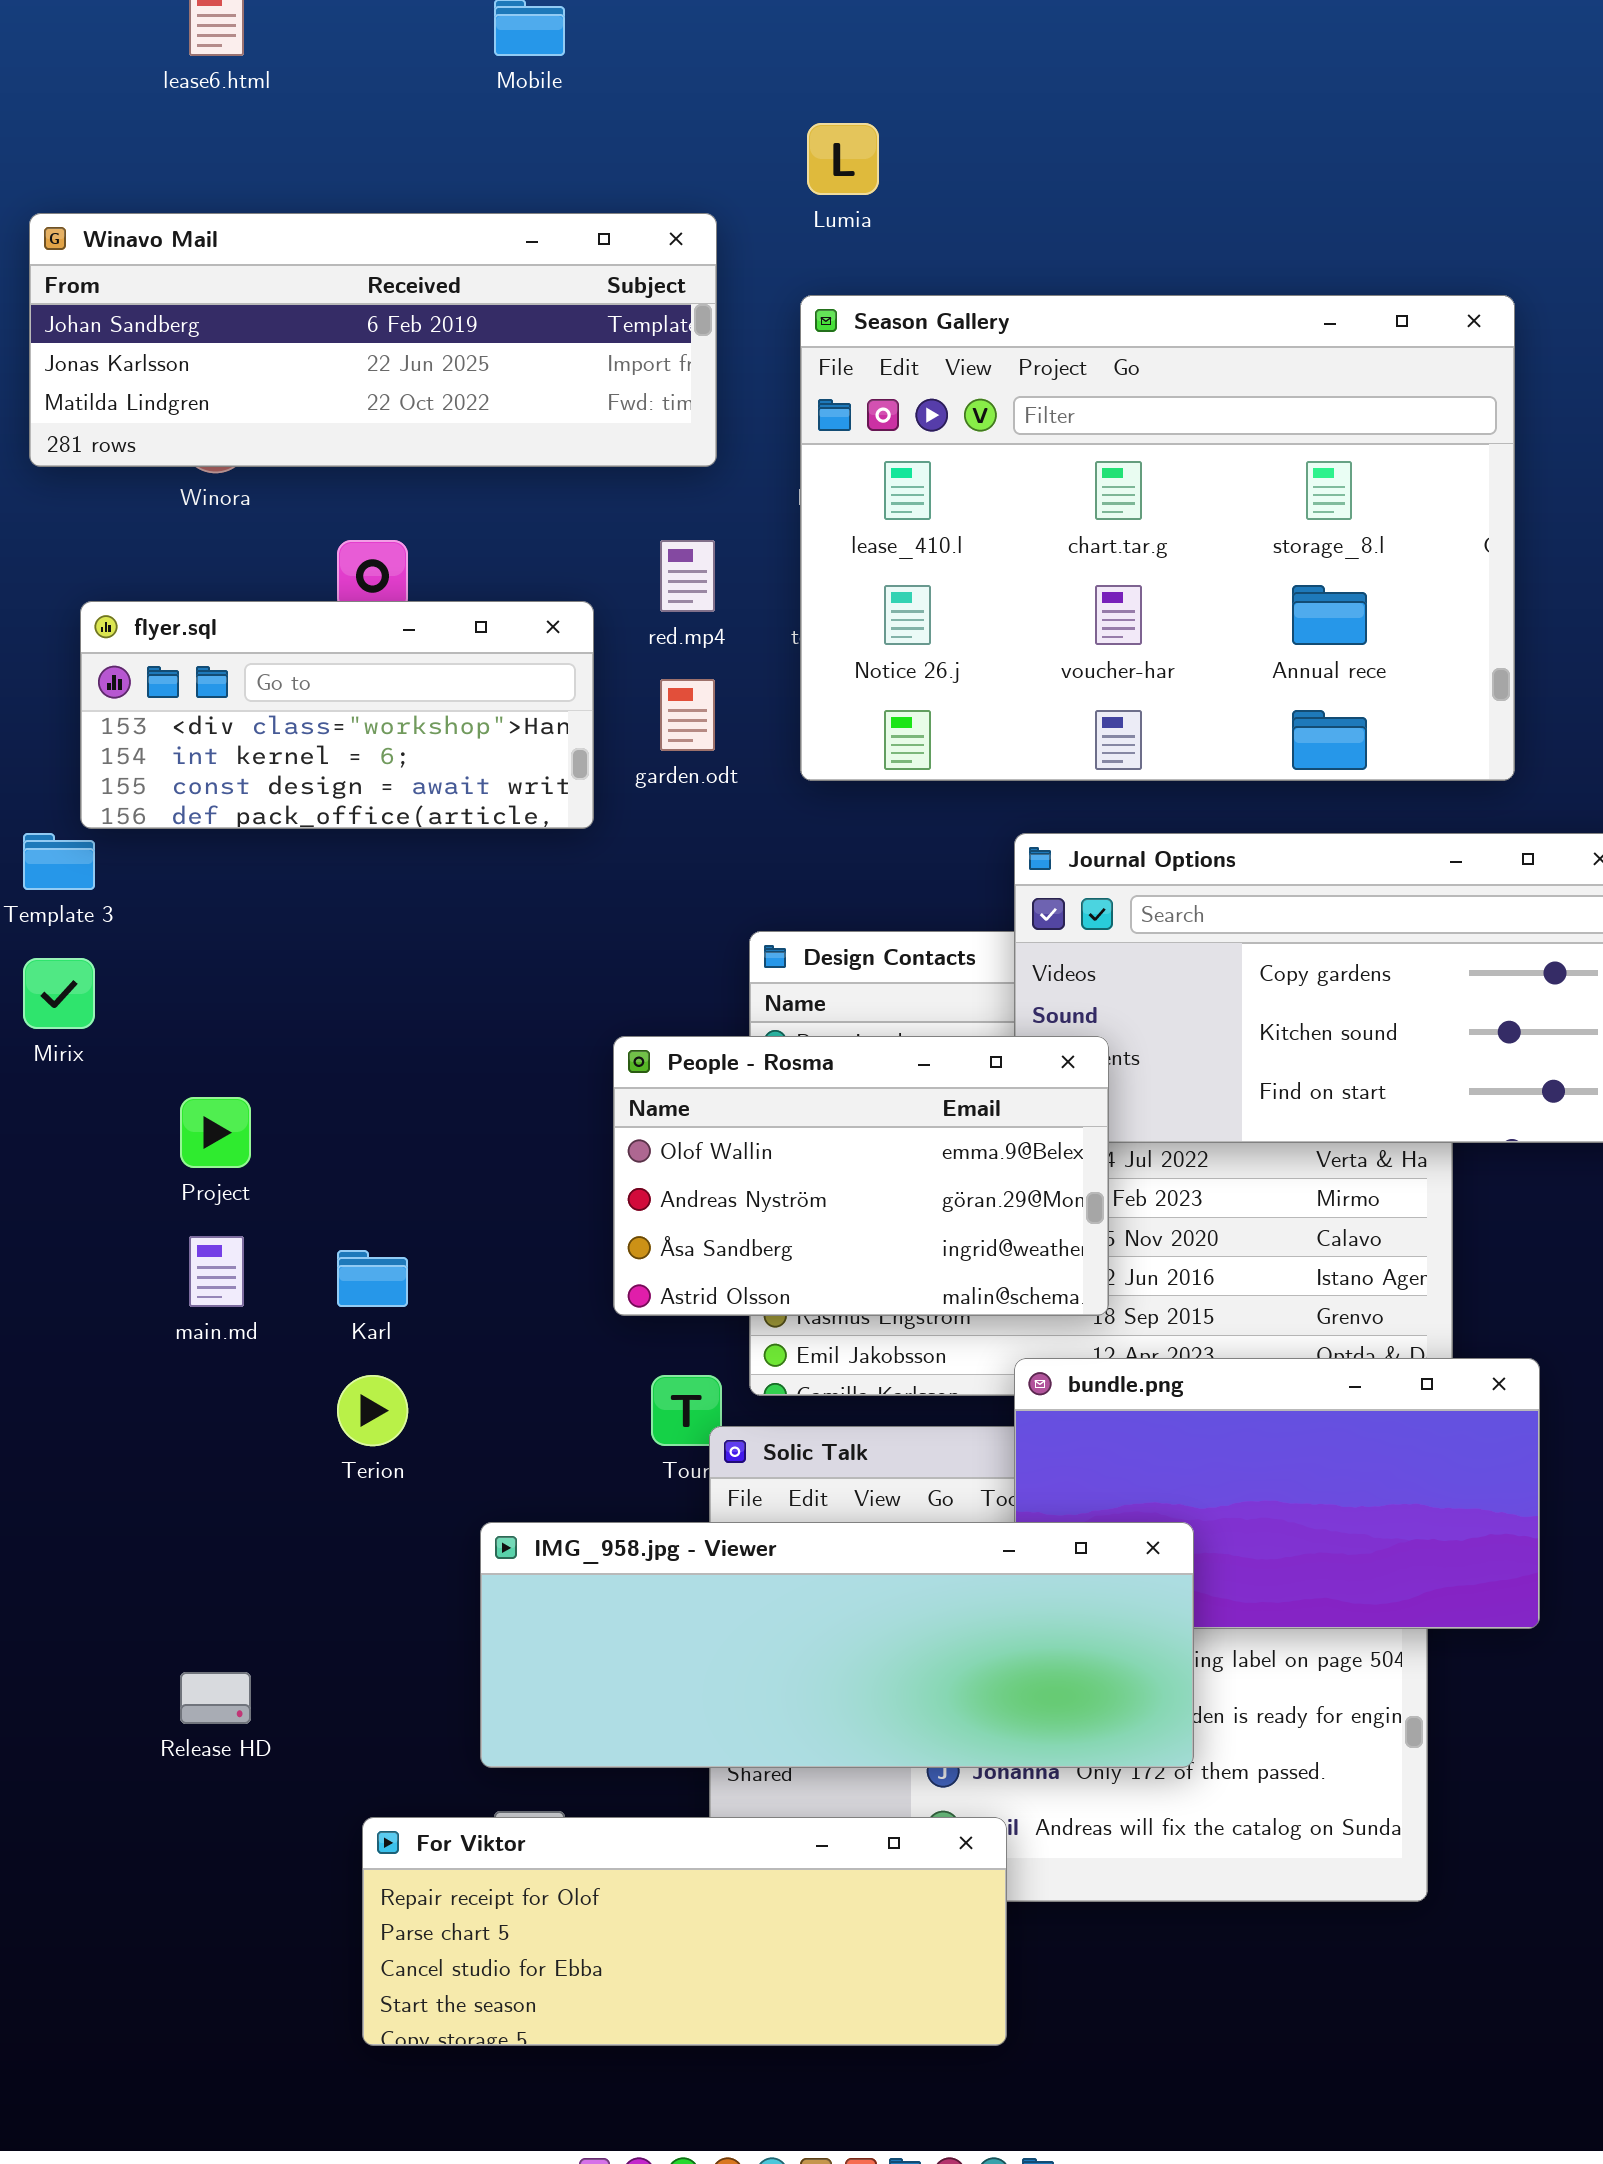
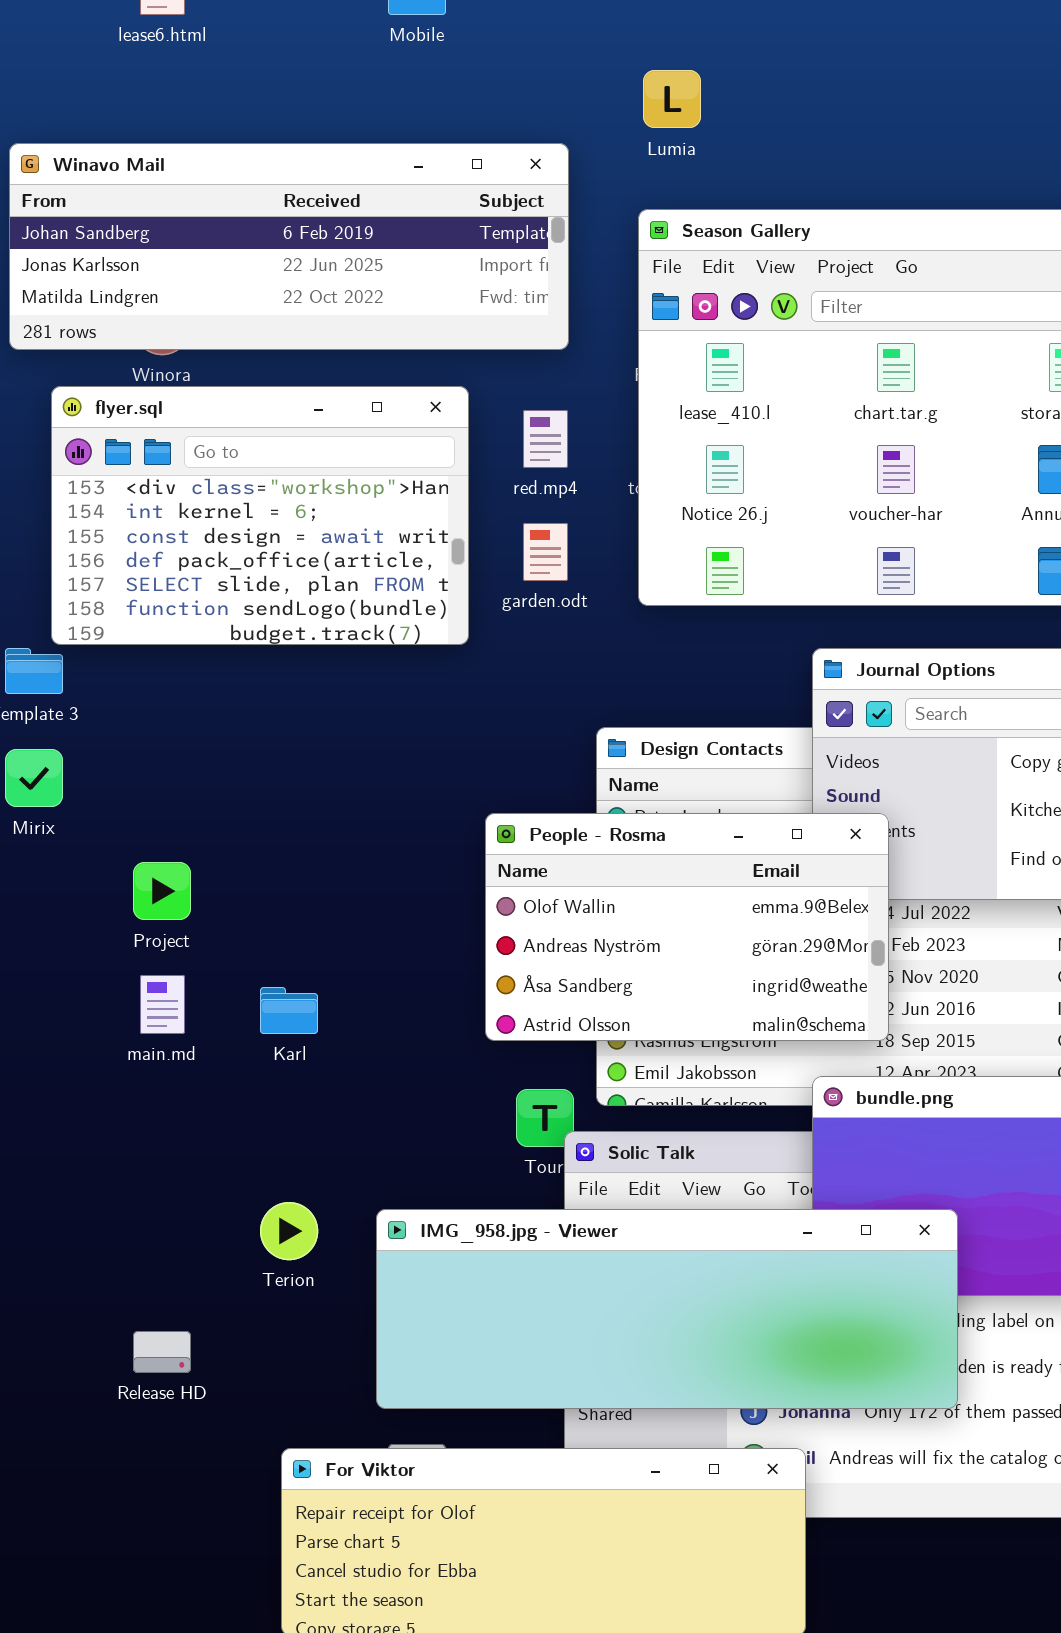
flyer.sql: [80,601,594,829] -> [51,386,469,645], resized
Terion: [337,1375,408,1446] -> [260,1202,318,1260], moved

